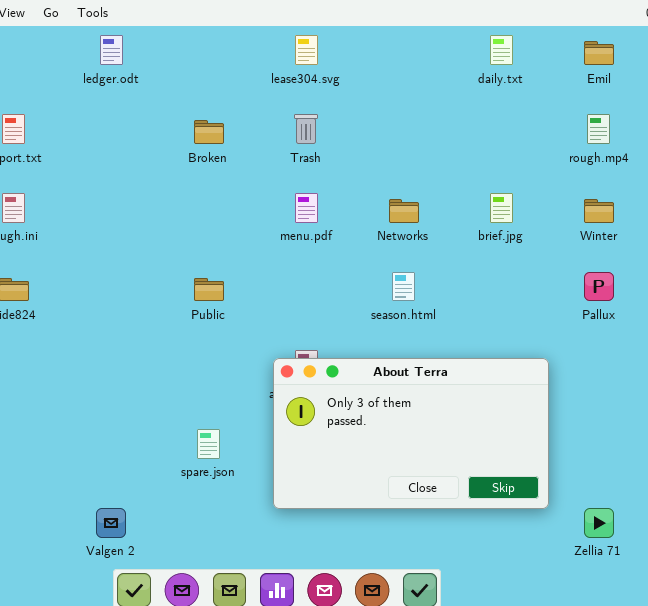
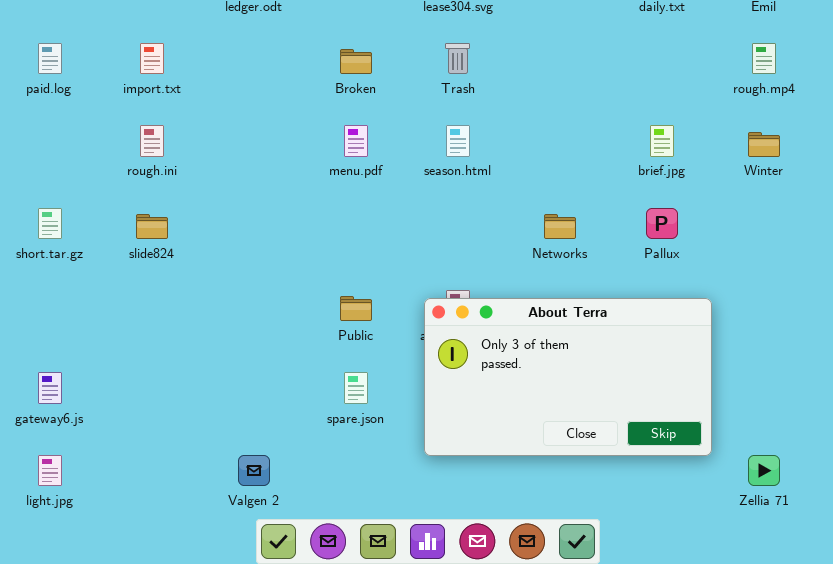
menu.pdf: [295,193,318,223] -> [344,125,368,157], moved
Networks: [389,199,419,223] -> [544,214,576,239], moved
season.html: [392,272,415,301] -> [446,125,470,157], moved
Pallux: [584,272,614,301] -> [646,208,678,239], moved
Public: [194,278,224,301] -> [340,296,372,321], moved

